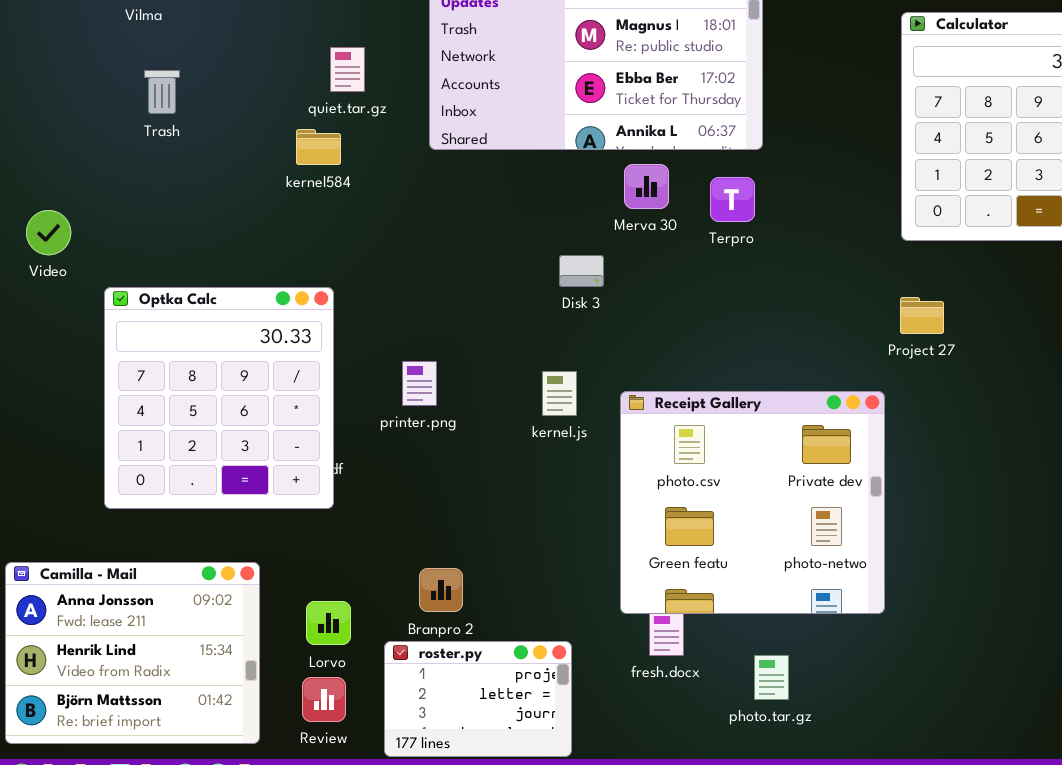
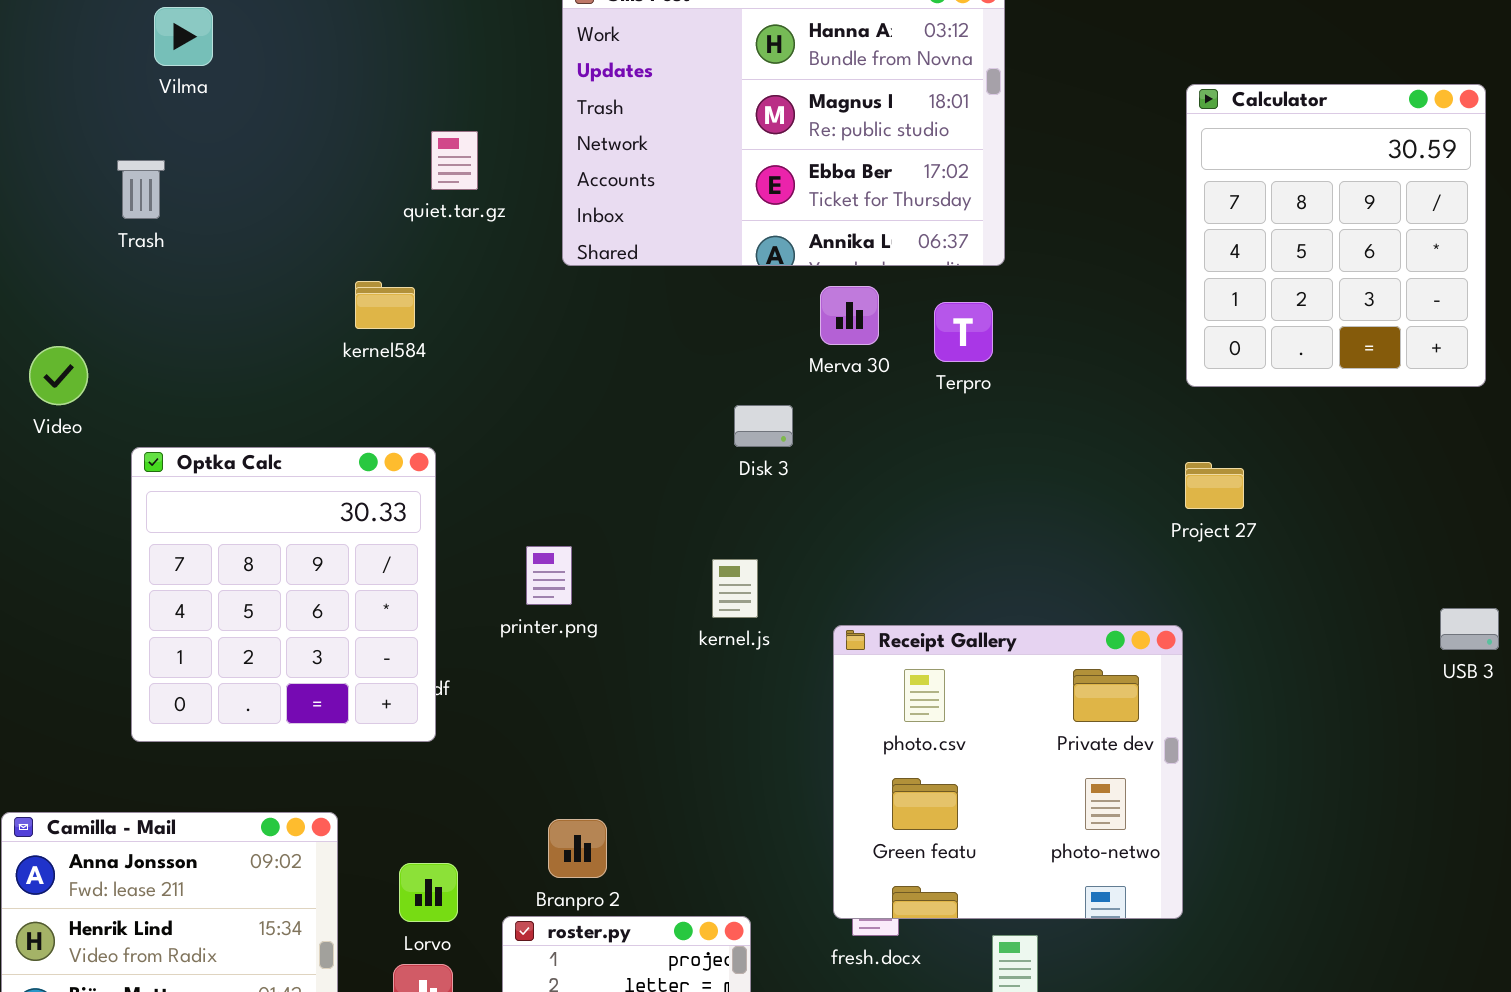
Trash: [144,70,180,114] -> [117,160,165,219], moved
kernel584: [296,129,341,165] -> [355,281,415,329], moved
Receipt Gallery: [620,391,885,614] -> [833,625,1183,919], moved

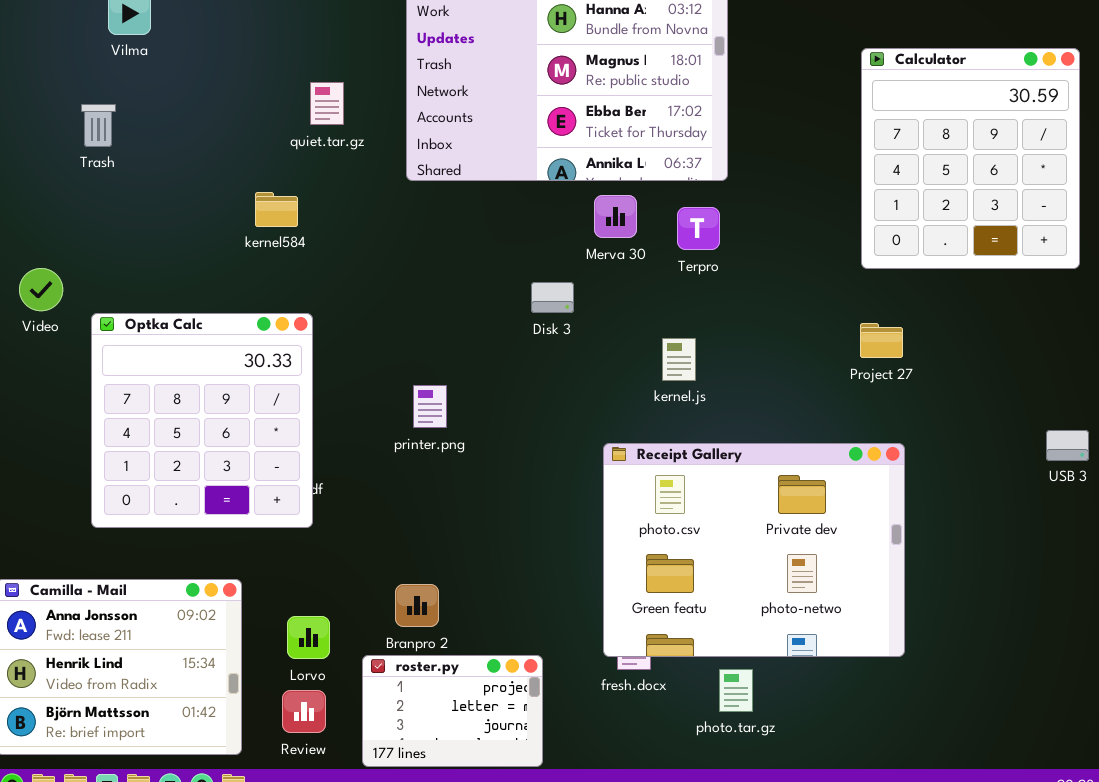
Video: [29,346,88,405] -> [19,268,63,311], moved
printer.png: [526,546,572,605] -> [413,385,447,428], moved
kernel.js: [712,559,758,618] -> [662,338,696,381], moved
Receipt Gallery: [833,625,1183,919] -> [603,443,905,657], resized

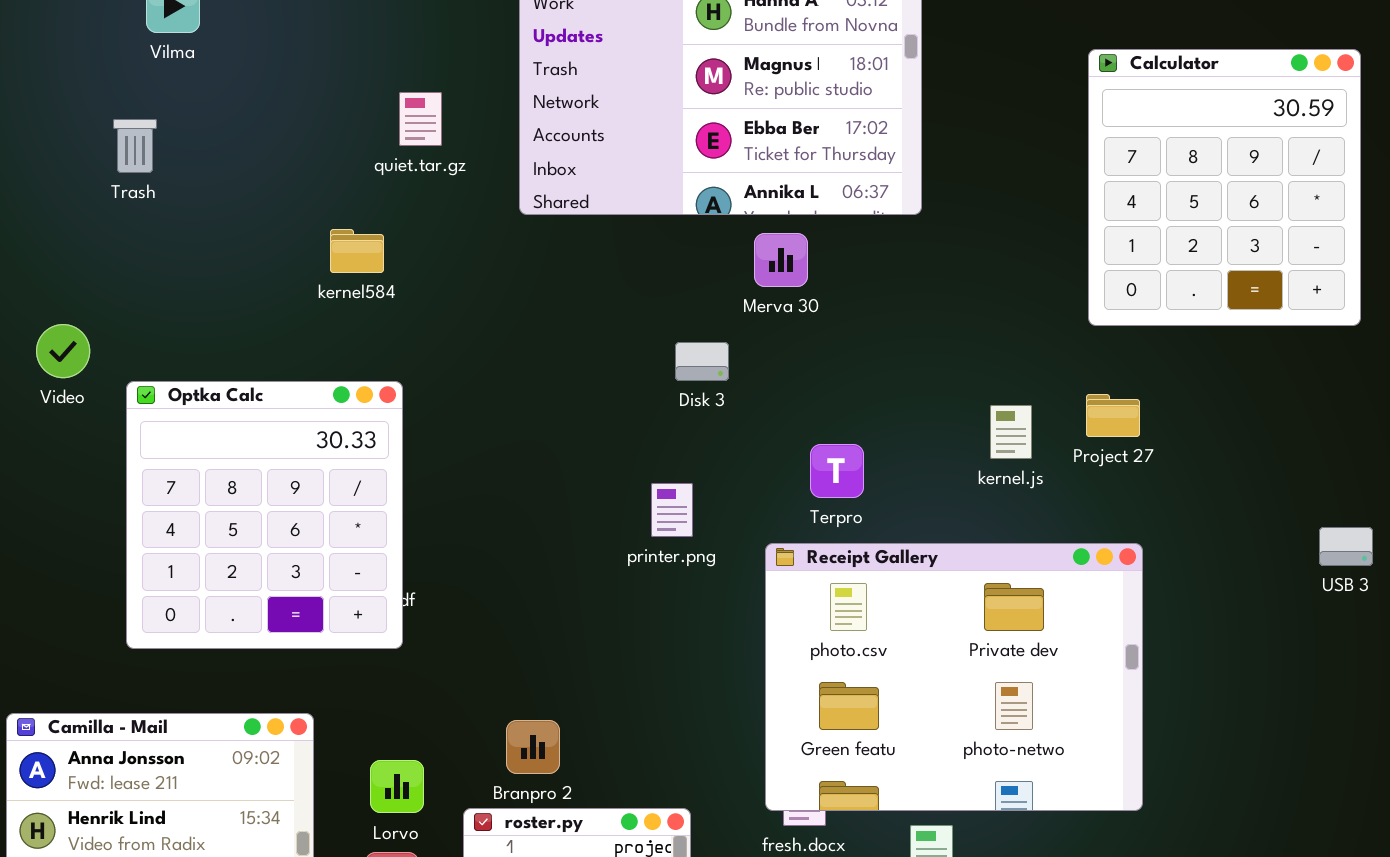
Terpro: [677,207,720,250] -> [810,444,864,498], moved
kernel.js: [662,338,696,381] -> [990,405,1032,459], moved
printer.png: [413,385,447,428] -> [651,483,693,537], moved

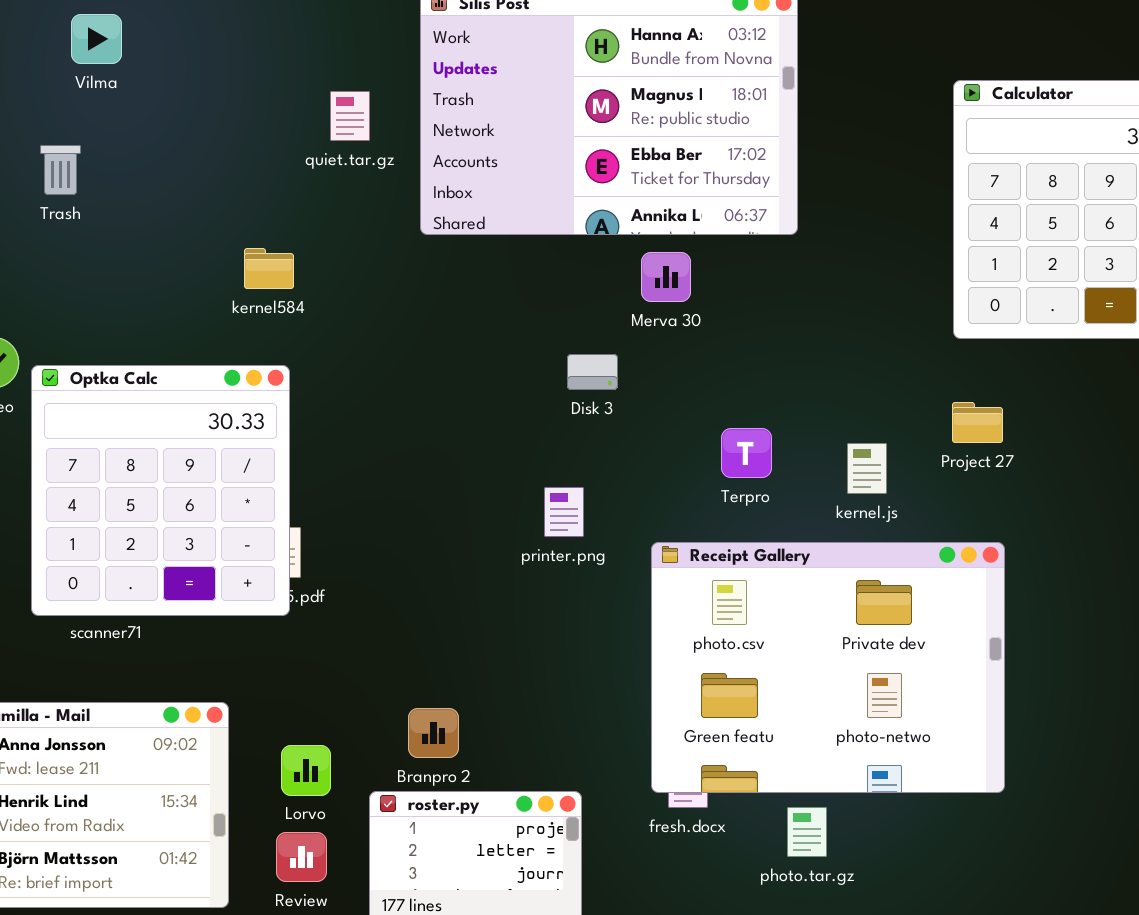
quiet.tar.gz: [399,92,442,146] -> [330,91,370,141], moved
Optka Calc: [126,381,403,649] -> [31,365,290,616], moved
kernel.js: [990,405,1032,459] -> [847,443,887,494], moved
Terpro: [810,444,864,498] -> [721,428,772,478], moved

